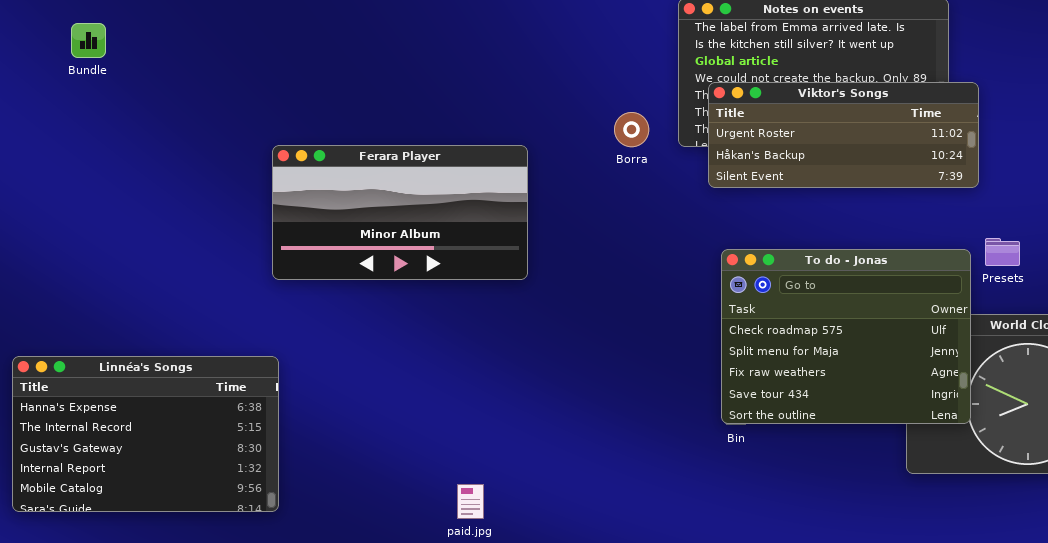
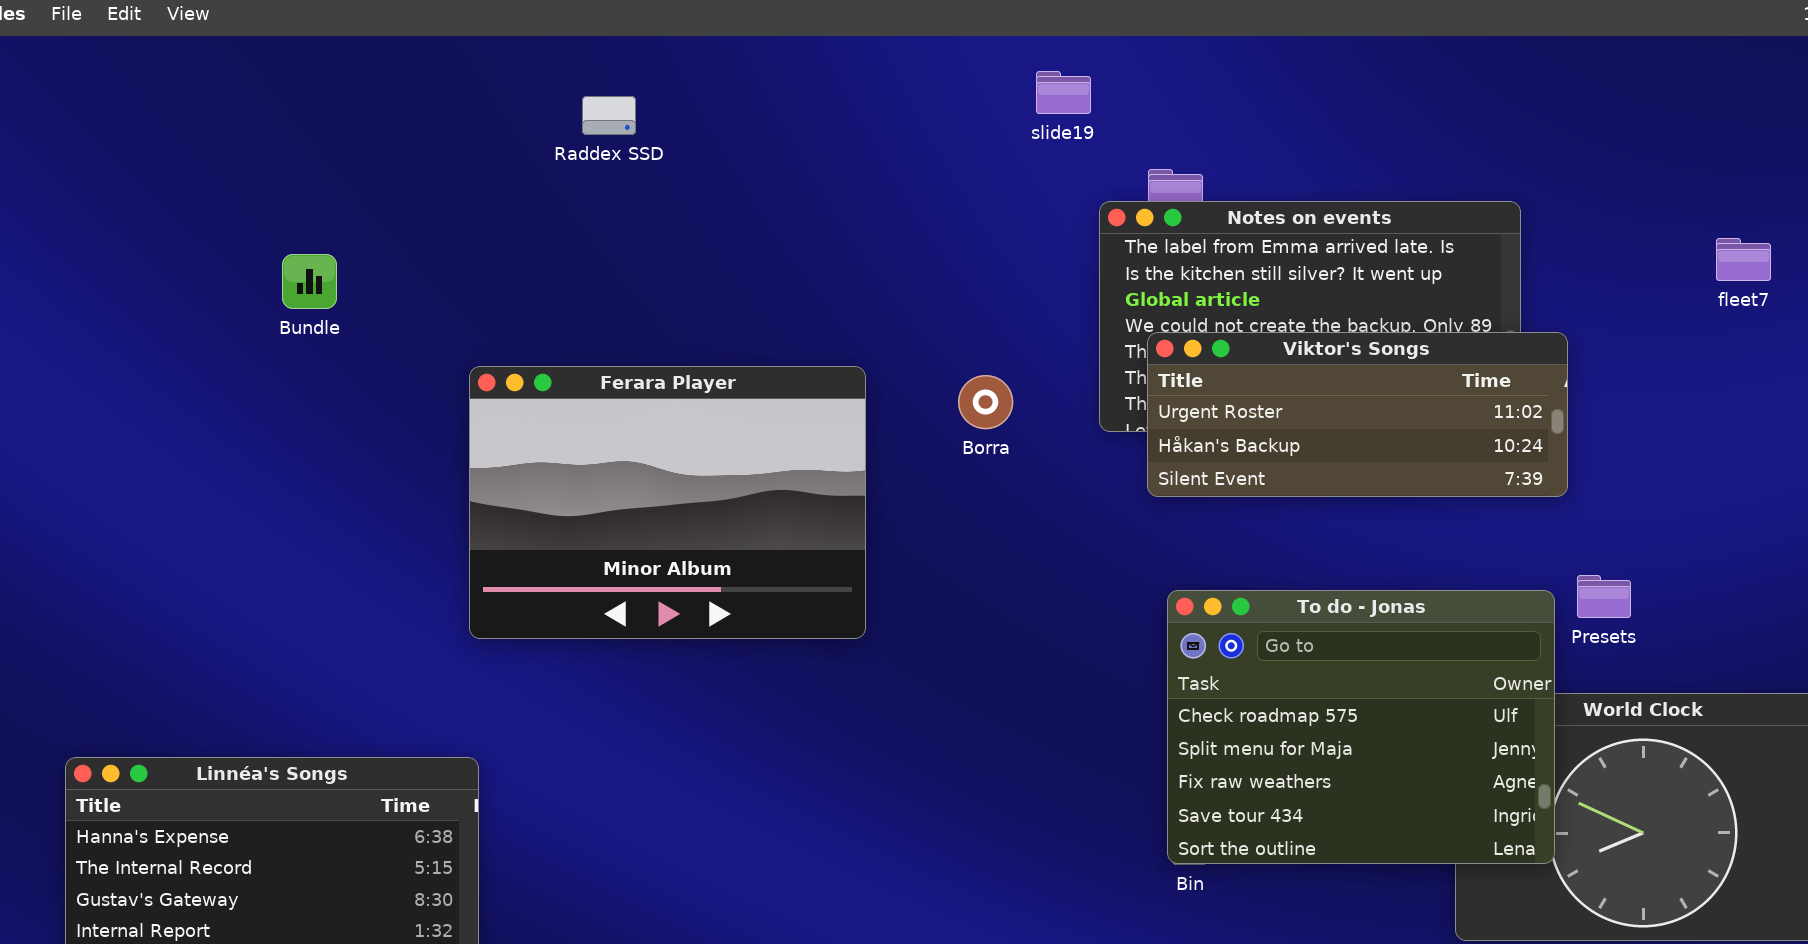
Bundle: [71,23,106,58] -> [282,254,337,309], moved
Borra: [614,112,649,147] -> [958,375,1013,429], moved
Ferara Player: [272,145,528,280] -> [469,366,866,639], resized

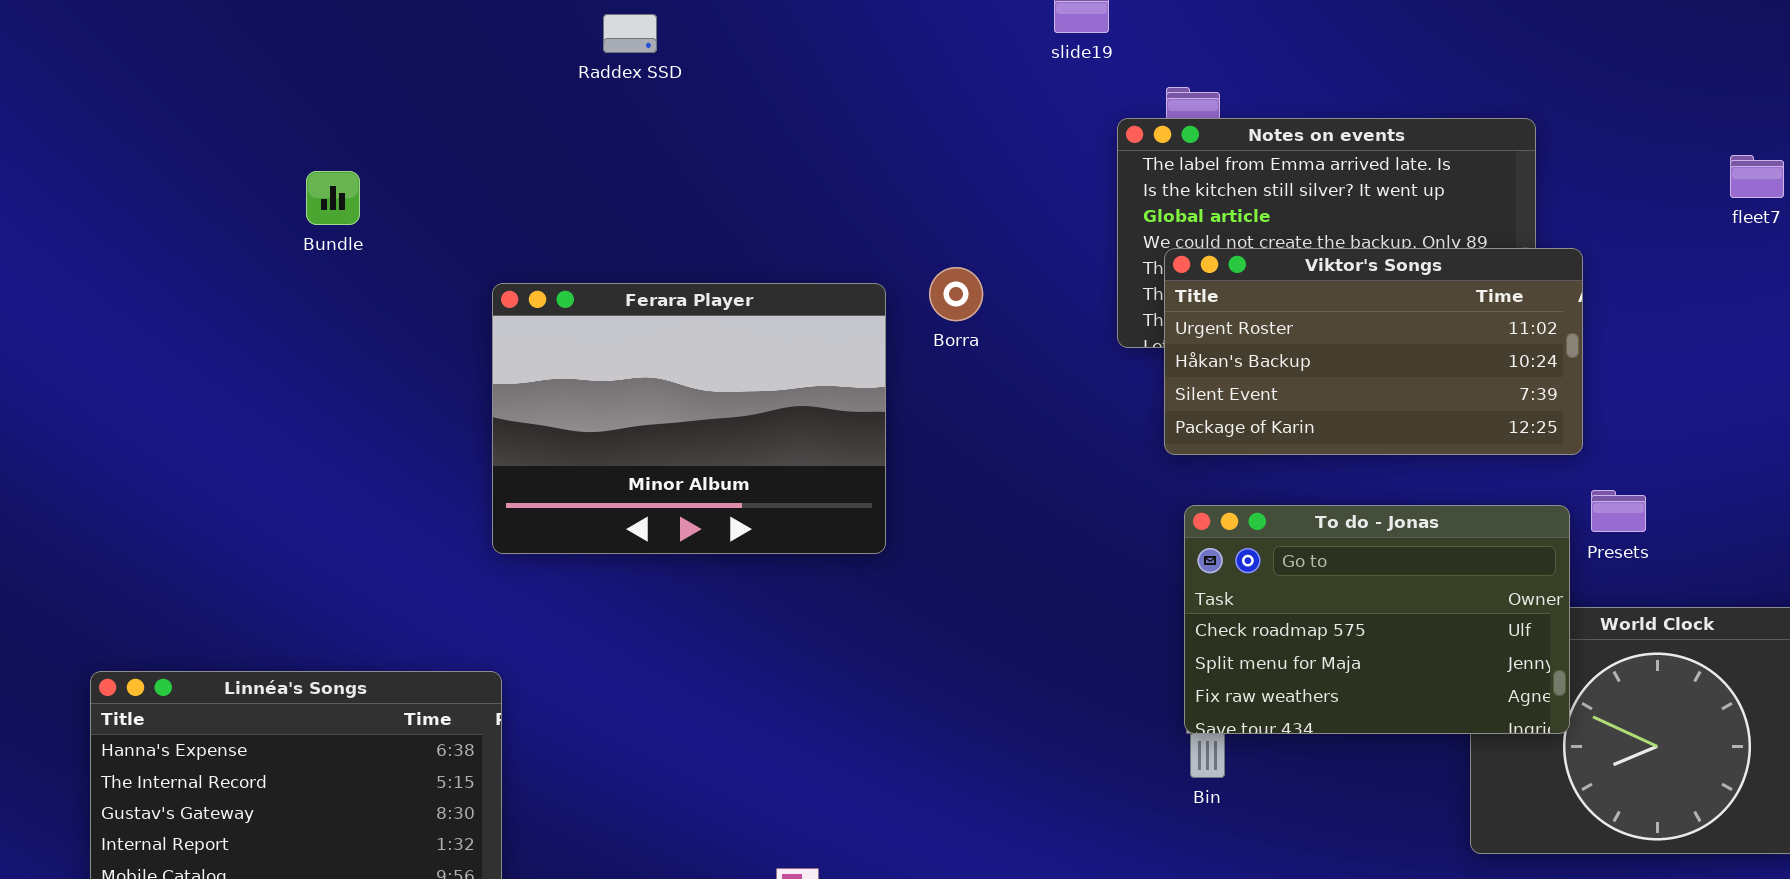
Viktor's Songs: [1147,332,1568,497] -> [1164,248,1583,455], resized
Borra: [958,375,1013,429] -> [929,267,983,321], moved
To do - Jonas: [1167,590,1555,864] -> [1184,505,1570,734], resized

